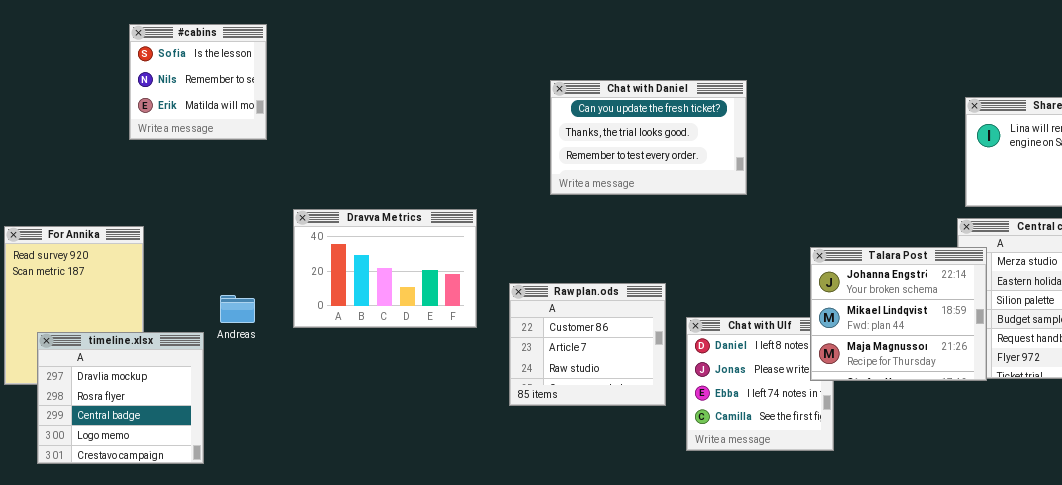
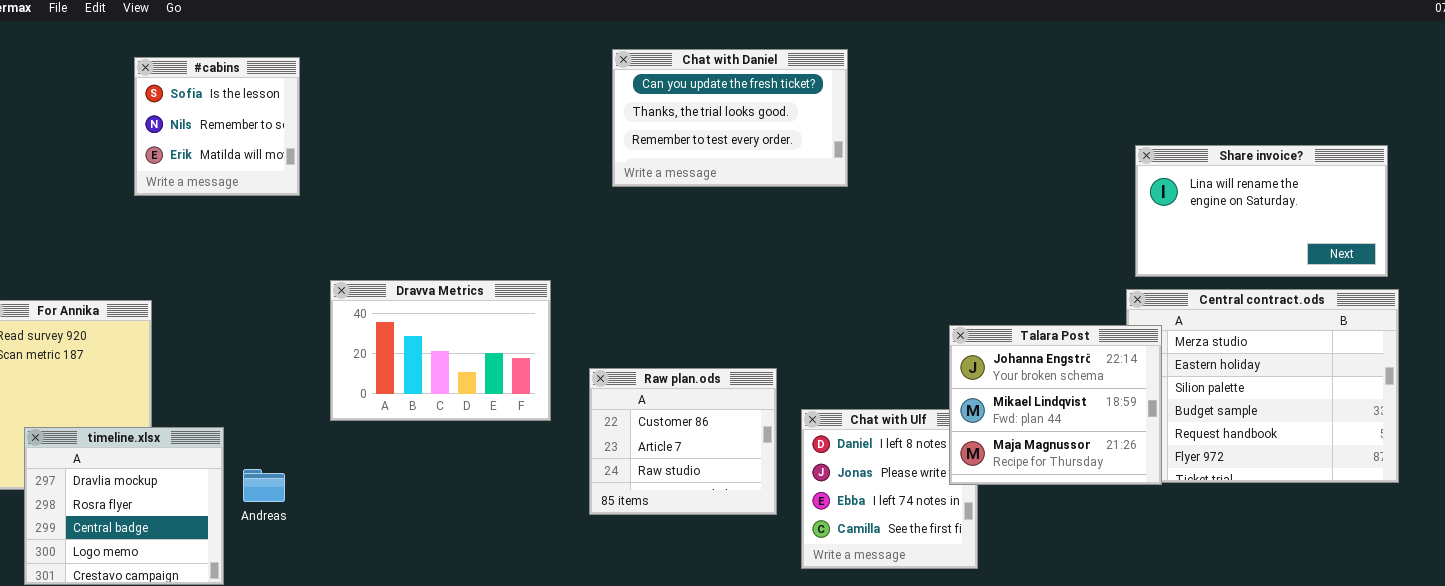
Chat with Daniel: [550,80,747,195] -> [612,49,848,187], moved
Andreas: [220,295,255,323] -> [243,469,285,502], moved

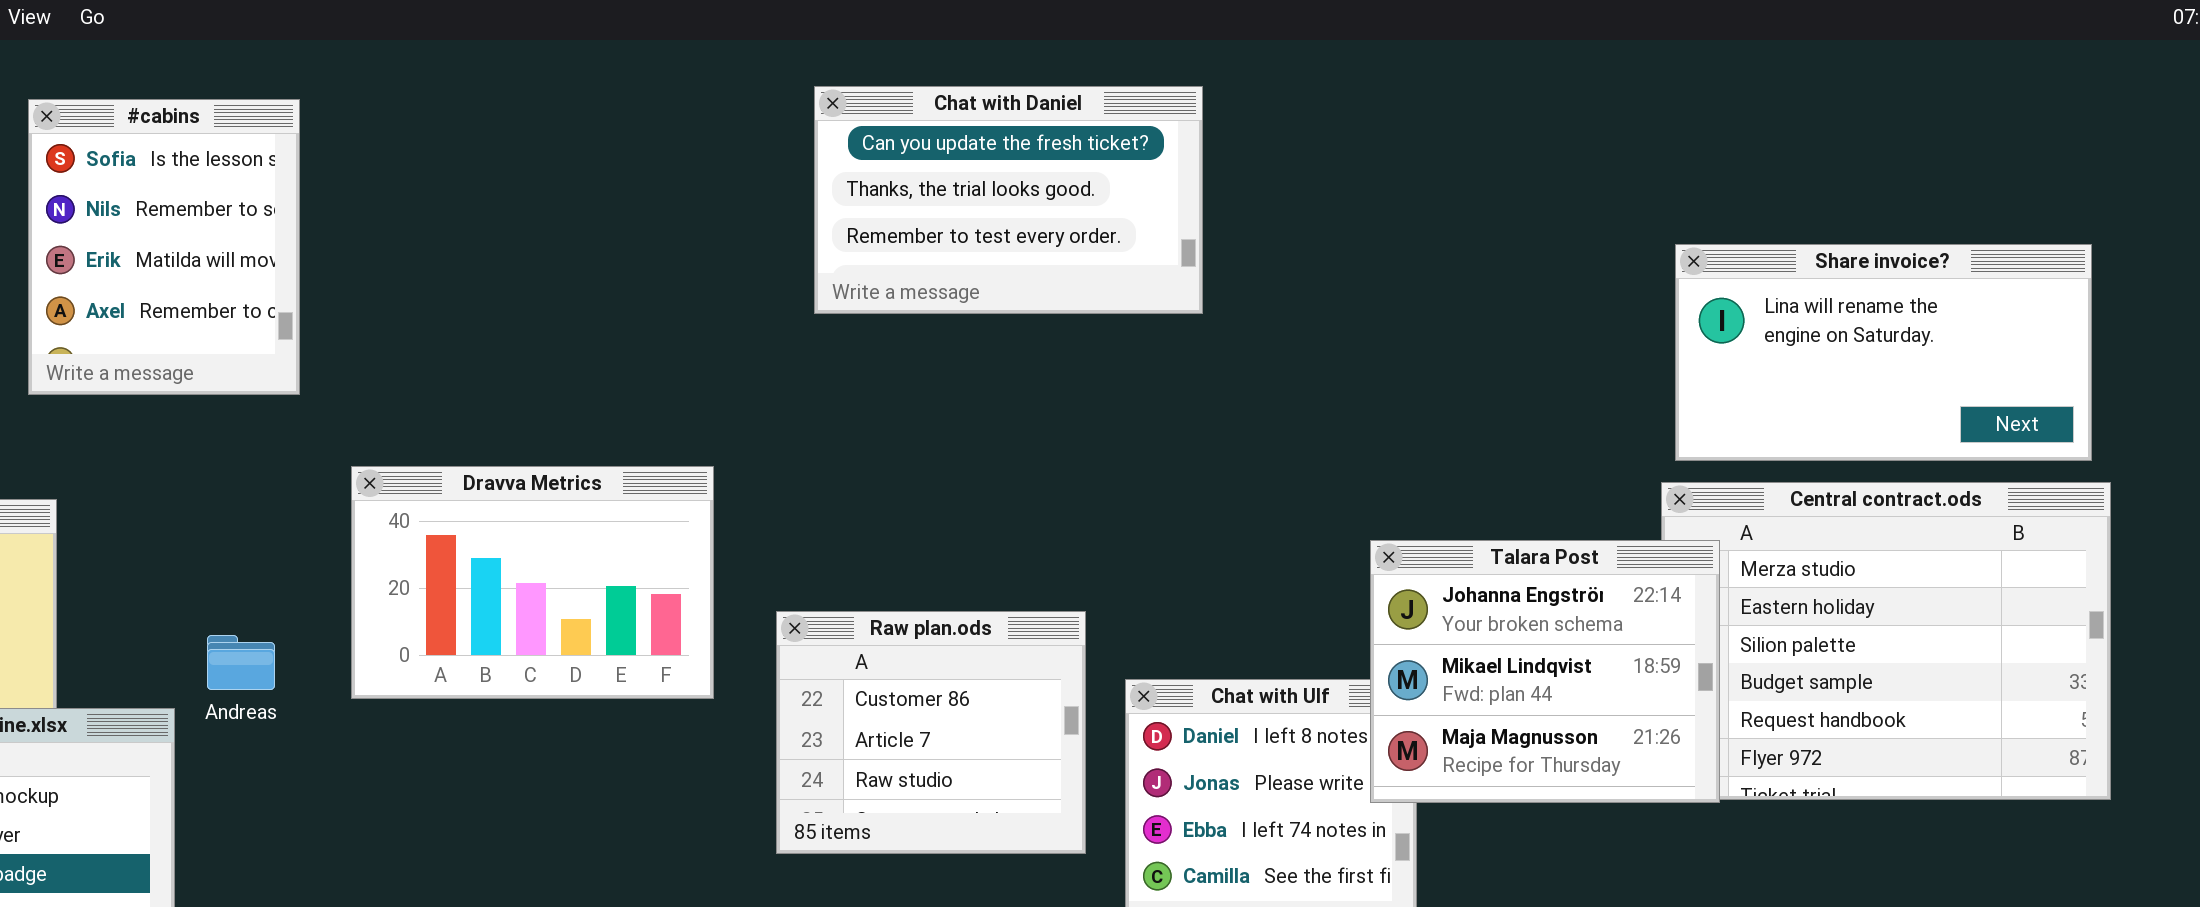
#cabins: [134,57,300,196] -> [28,99,300,395], resized
Andreas: [243,469,285,502] -> [207,635,275,690], moved

